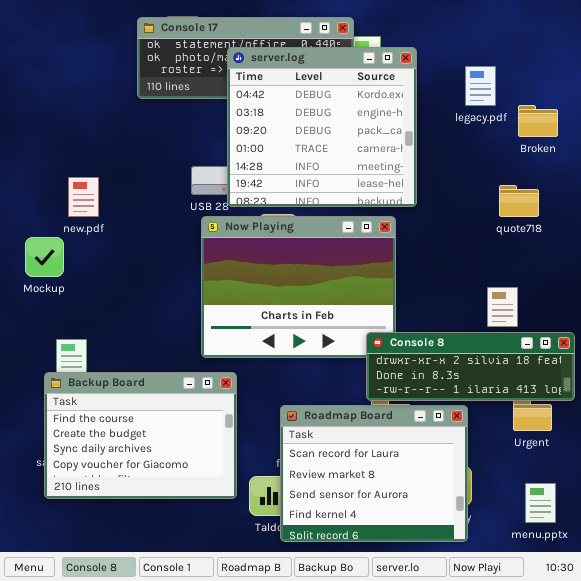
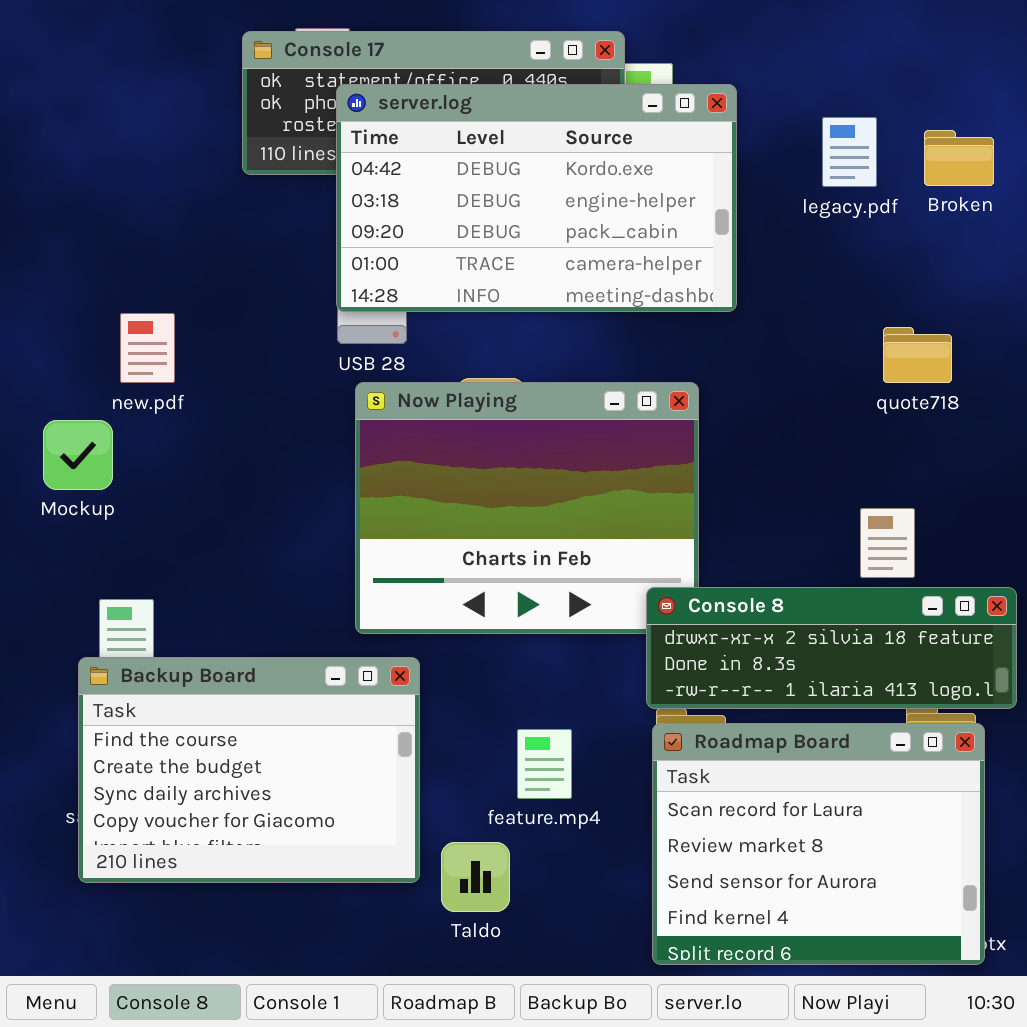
server.log: [227,47,417,207] -> [336,84,737,312], resized
Broken: [518,105,558,137] -> [924,130,994,186], moved
Roadmap Board: [280,405,468,542] -> [652,723,985,965], moved

